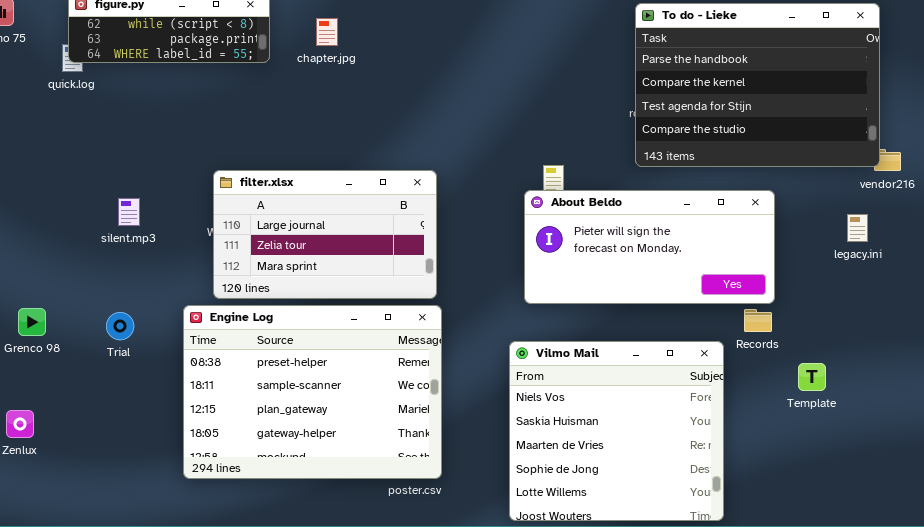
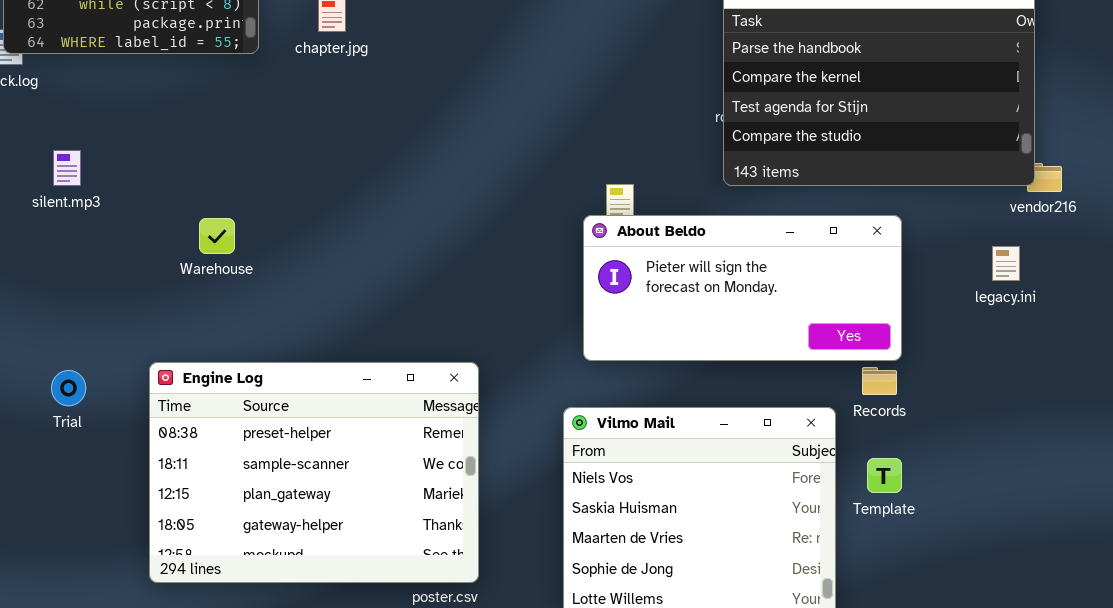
filter.xlsx: [213,170,437,299] -> none, closed
silent.mp3: [118,198,140,226] -> [53,150,81,186], moved
Template: [798,363,826,391] -> [867,458,902,493], moved

